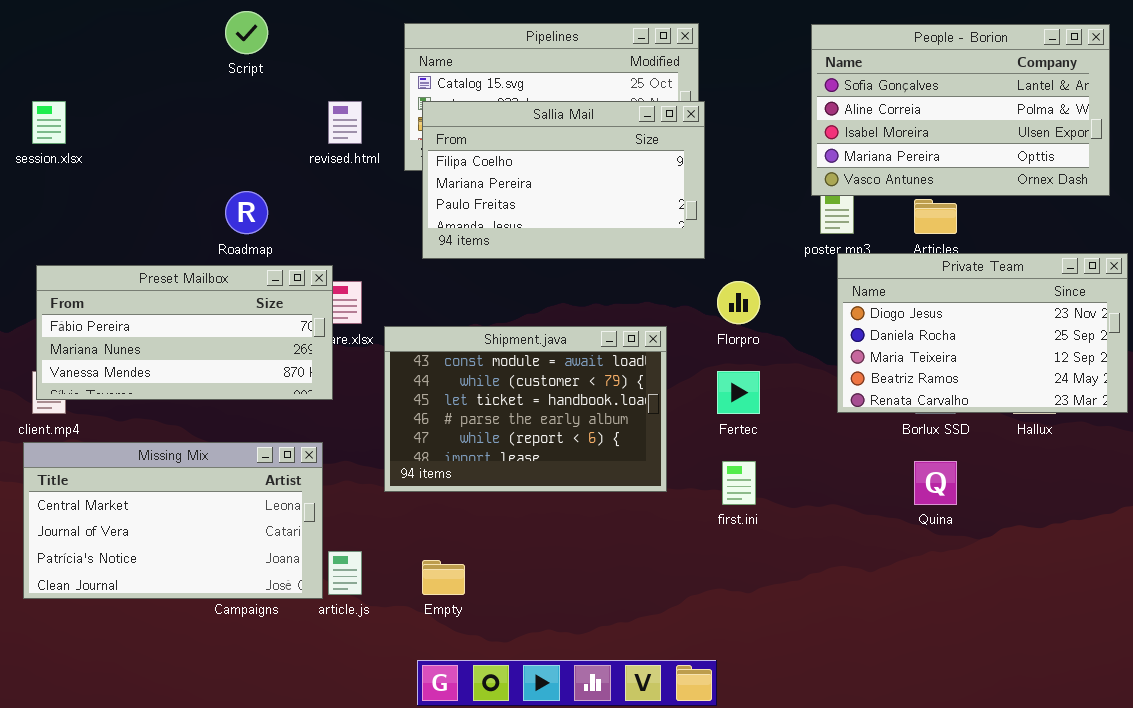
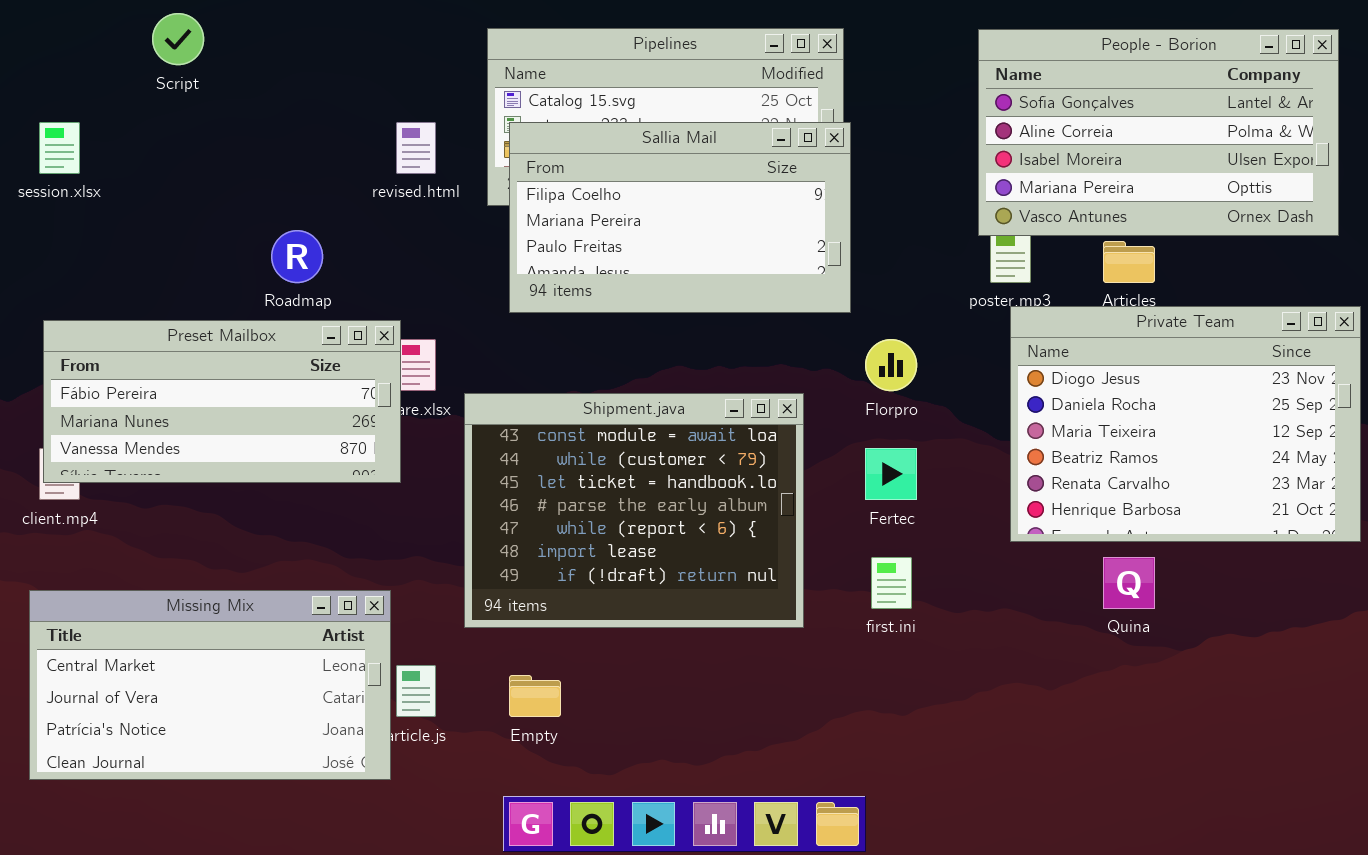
Script: [225,11,268,54] -> [152,13,204,65], moved
Private Team: [837,253,1128,413] -> [1010,306,1361,542], resized
Shipment.java: [384,326,667,492] -> [464,393,804,628], resized
Missing Mix: [23,442,323,599] -> [29,590,391,780], moved

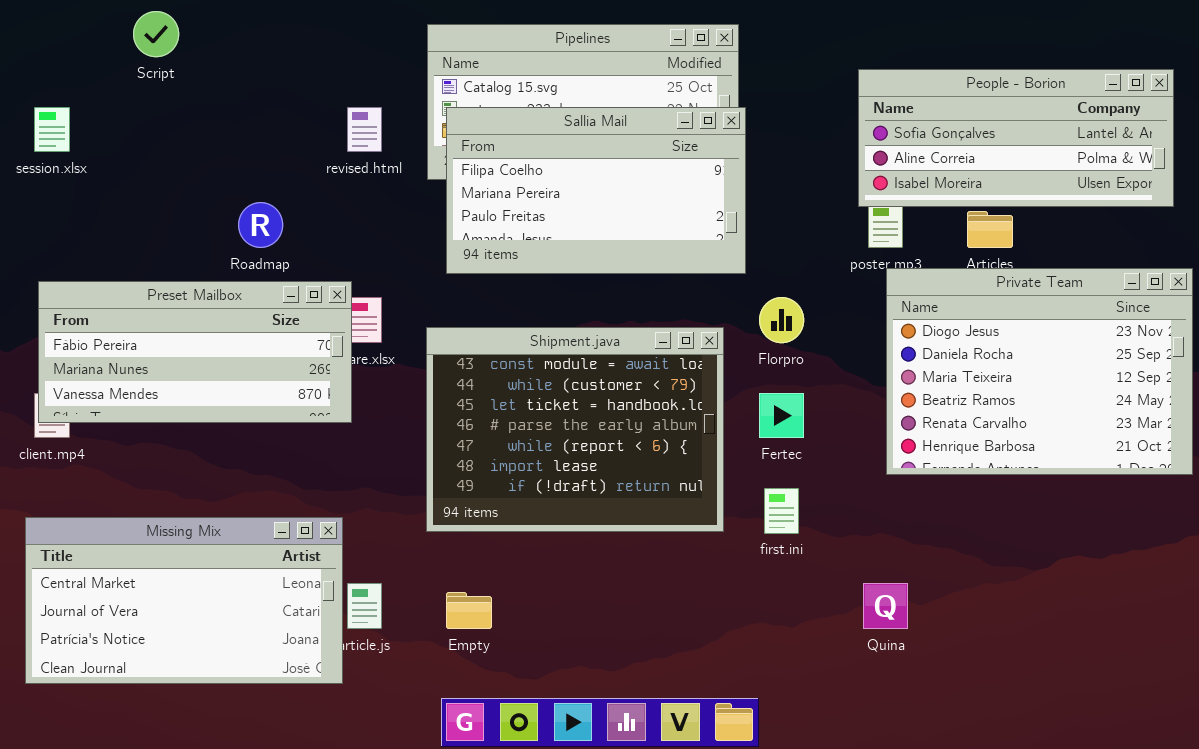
People - Borion: [978,29,1339,236] -> [858,69,1174,207], resized
Shipment.java: [464,393,804,628] -> [426,327,724,532], moved
Quina: [1103,557,1155,609] -> [863,583,908,629], moved

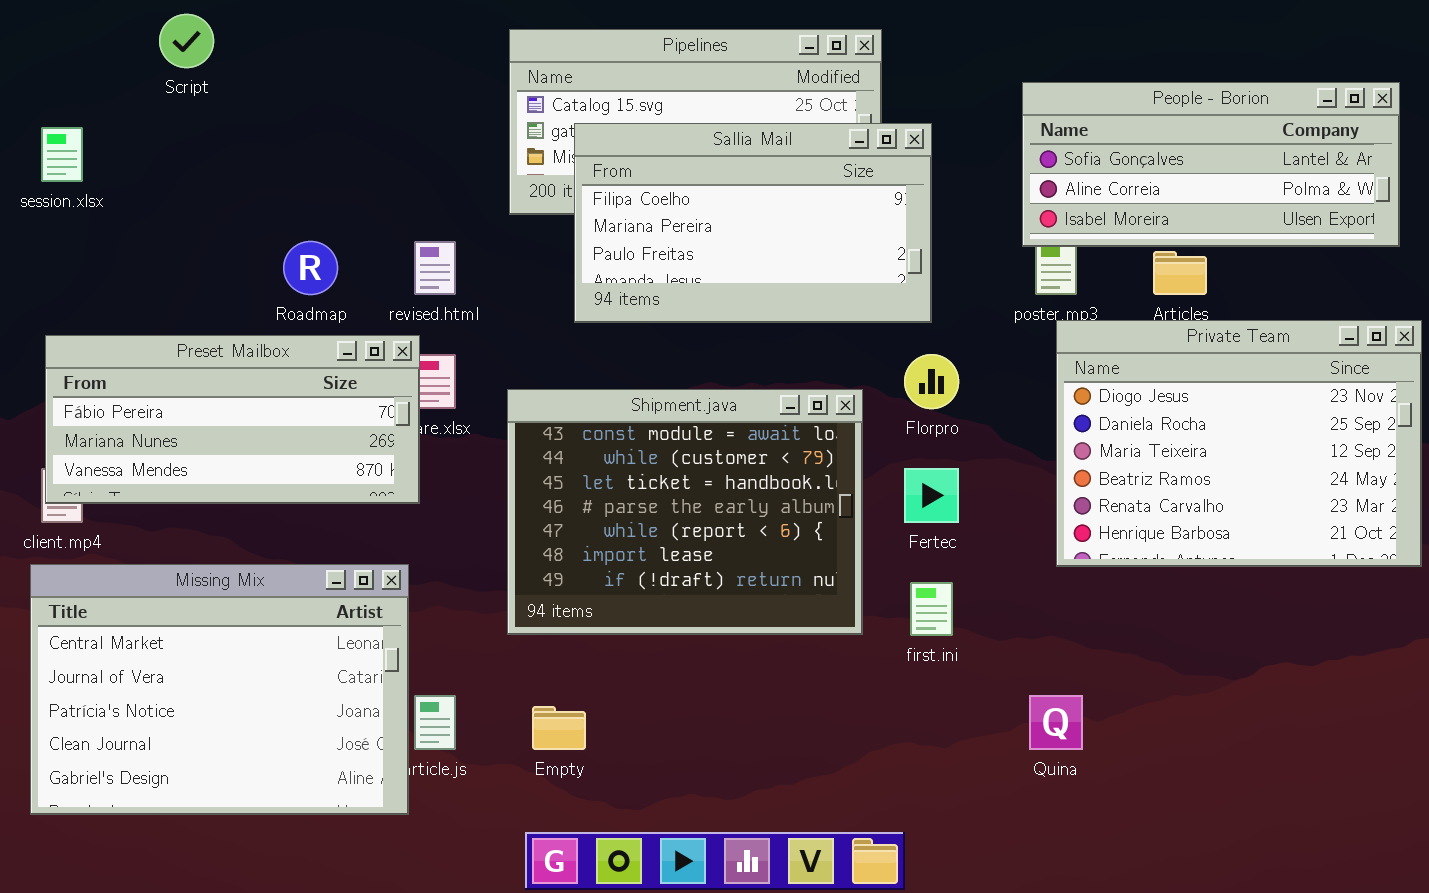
revised.html: [347,107,382,152] -> [414,241,456,295], moved
Sallia Mail: [446,107,746,274] -> [574,123,932,323], moved
Missing Mix: [25,517,343,684] -> [30,564,409,815], resized

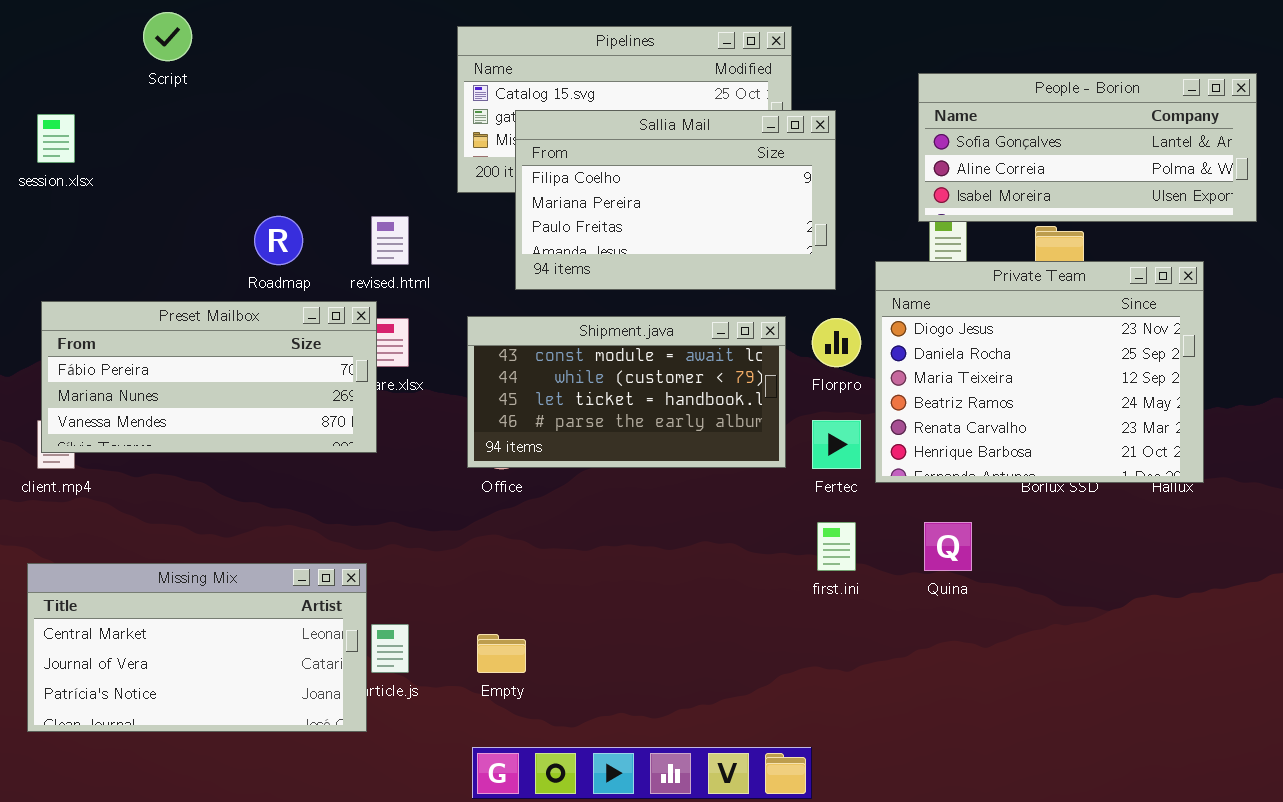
Private Team: [1056,320,1422,567] -> [875,261,1204,483], moved
Shipment.java: [507,389,863,635] -> [467,316,786,468], moved, resized
Missing Mix: [30,564,409,815] -> [27,563,367,732], resized
Quina: [1029,695,1083,750] -> [924,522,972,571], moved

